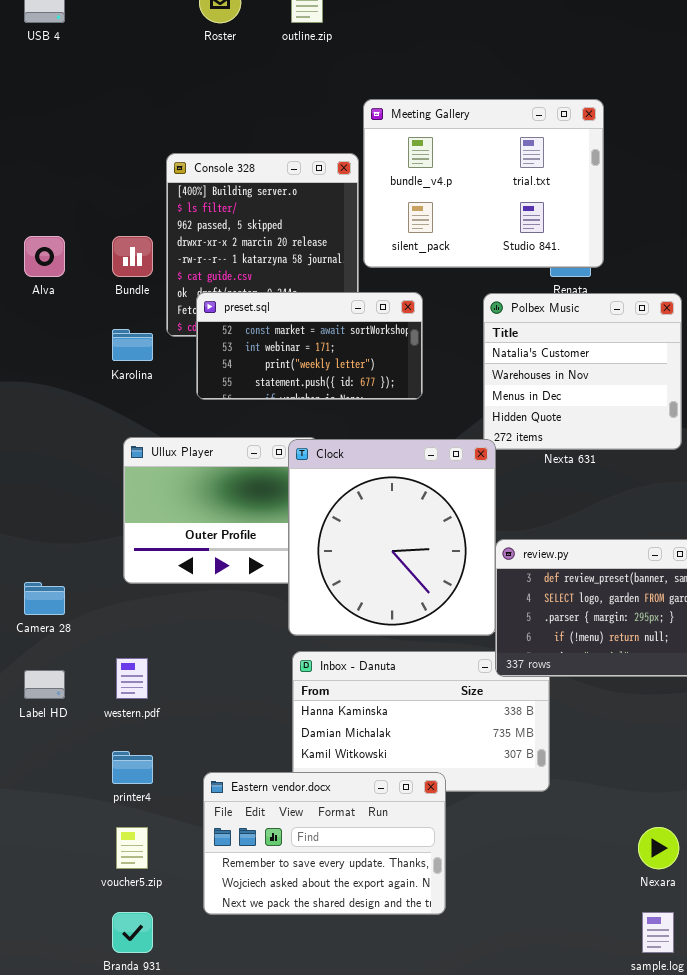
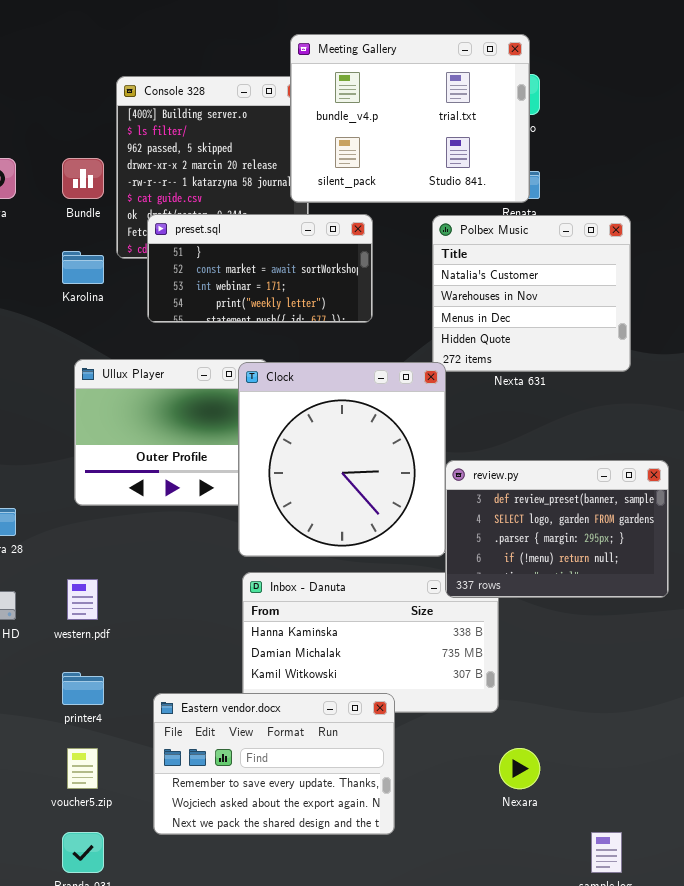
Meeting Gallery: [363,99,604,268] -> [290,34,530,203], moved
preset.sql: [196,292,423,400] -> [147,214,373,323], scrolled up 1 row
Nexara: [638,827,679,869] -> [499,748,540,789], moved

